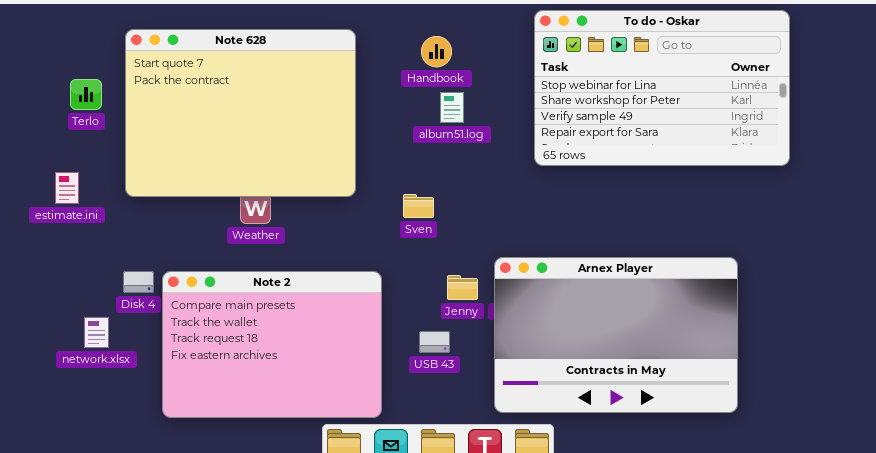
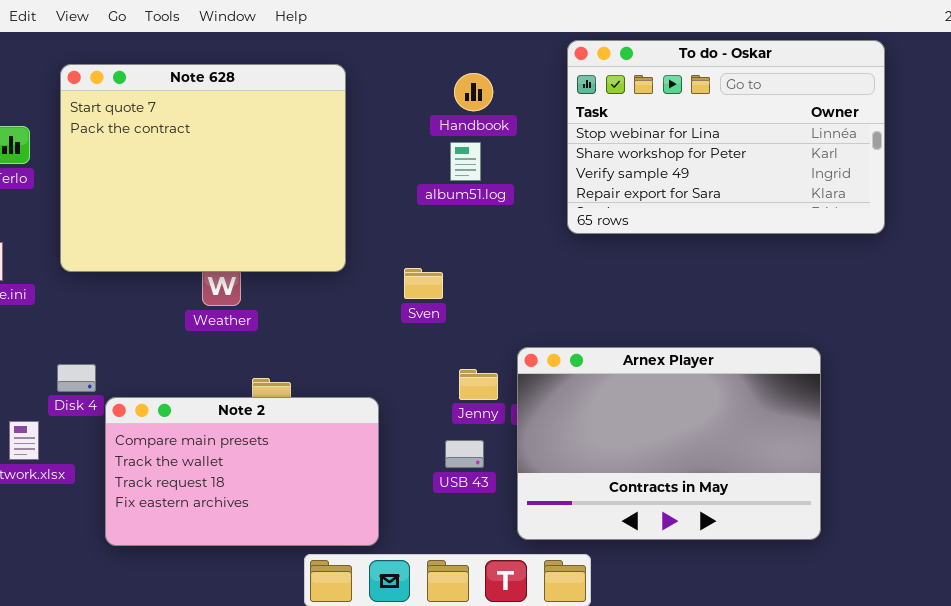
Handbook: [421,36,452,67] -> [454,73,493,111], moved
Note 2: [162,271,382,418] -> [105,397,379,546], resized
USB 43: [419,331,450,353] -> [445,440,484,468], moved

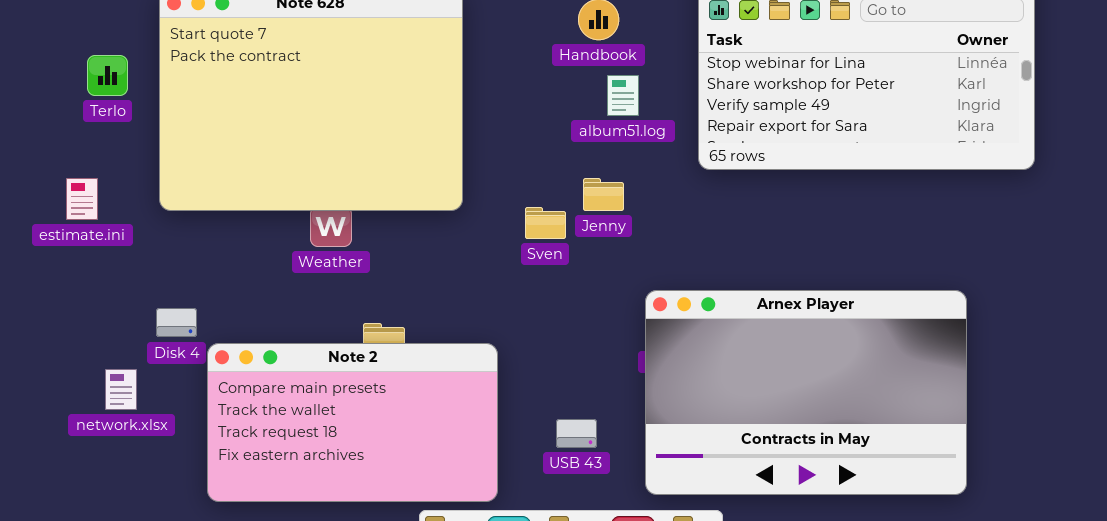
album51.log: [450,142,481,181] -> [607,75,639,116], moved
Jenny: [459,369,498,400] -> [583,178,624,211], moved
USB 43: [445,440,484,468] -> [556,419,597,448], moved

